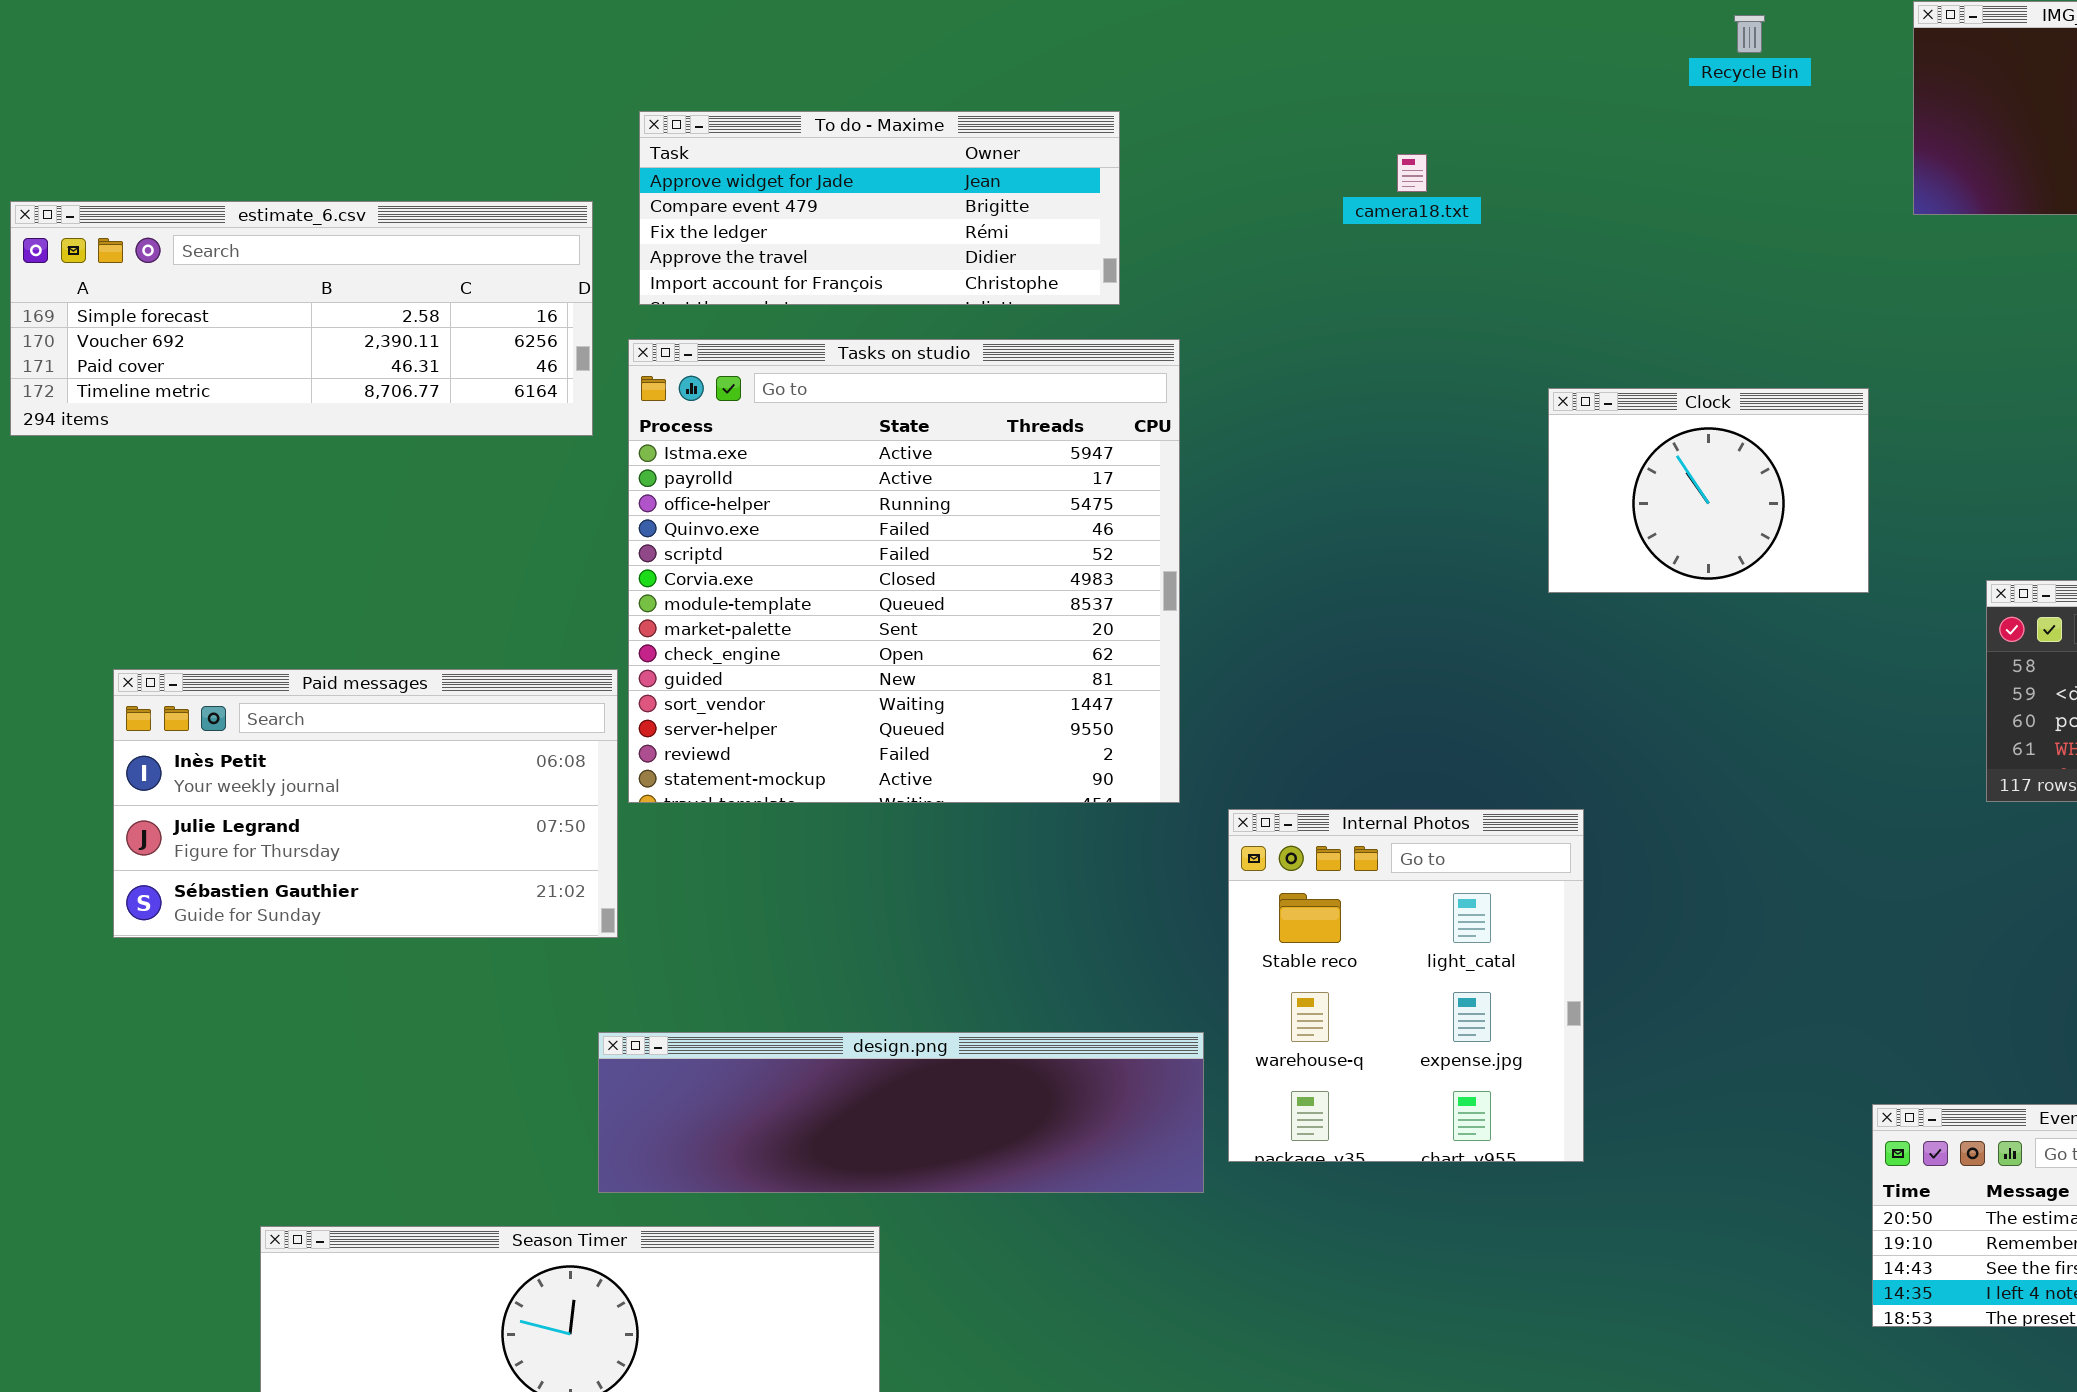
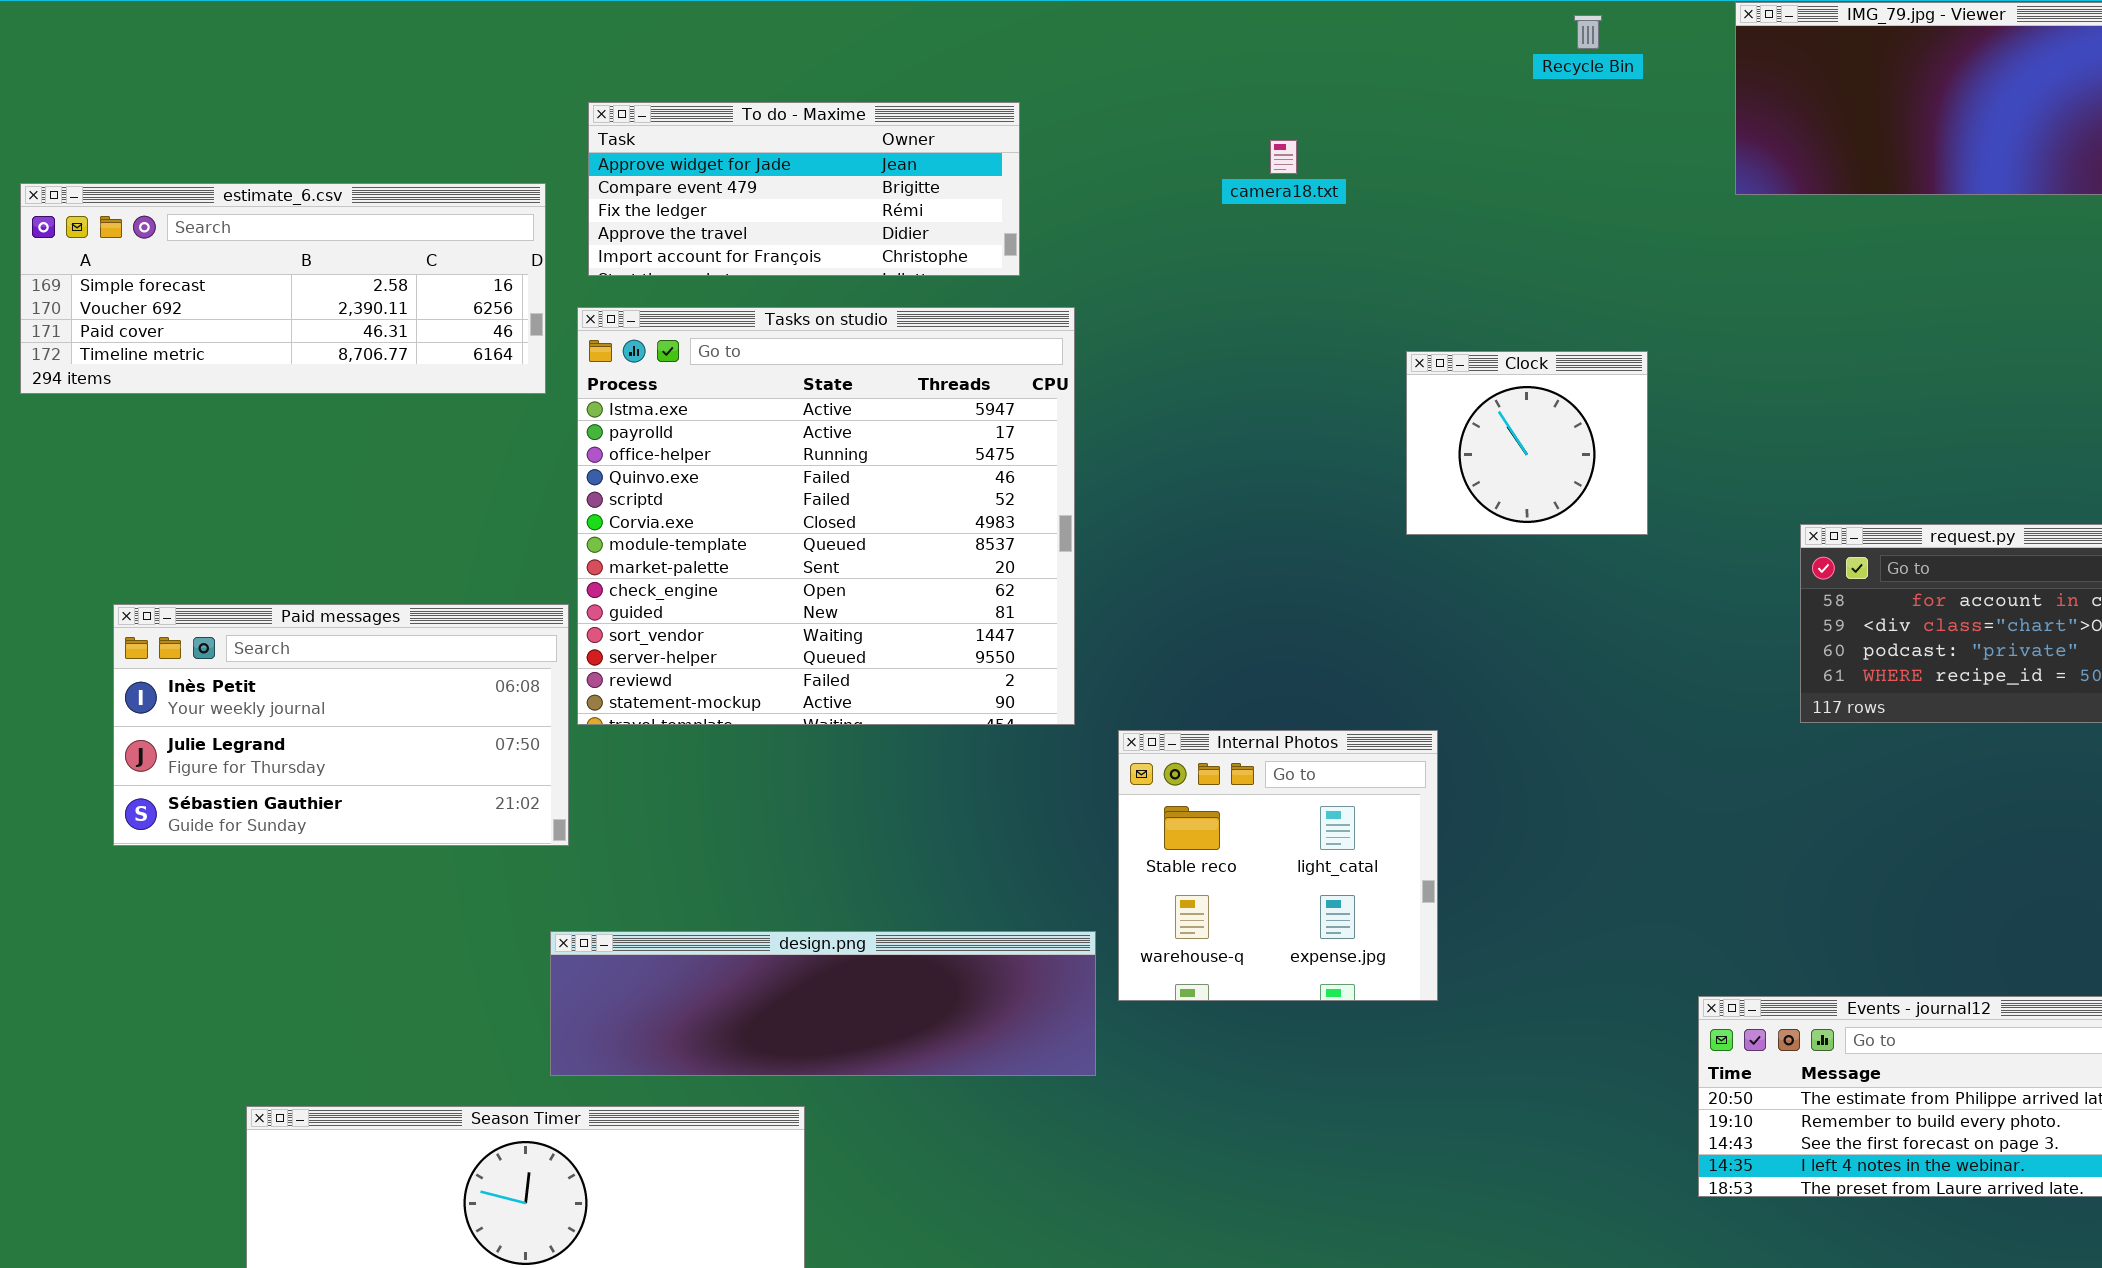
Clock: [1548,388,1869,593] -> [1406,351,1648,535], resized
Internal Photos: [1228,809,1584,1162] -> [1118,730,1438,1001], resized

